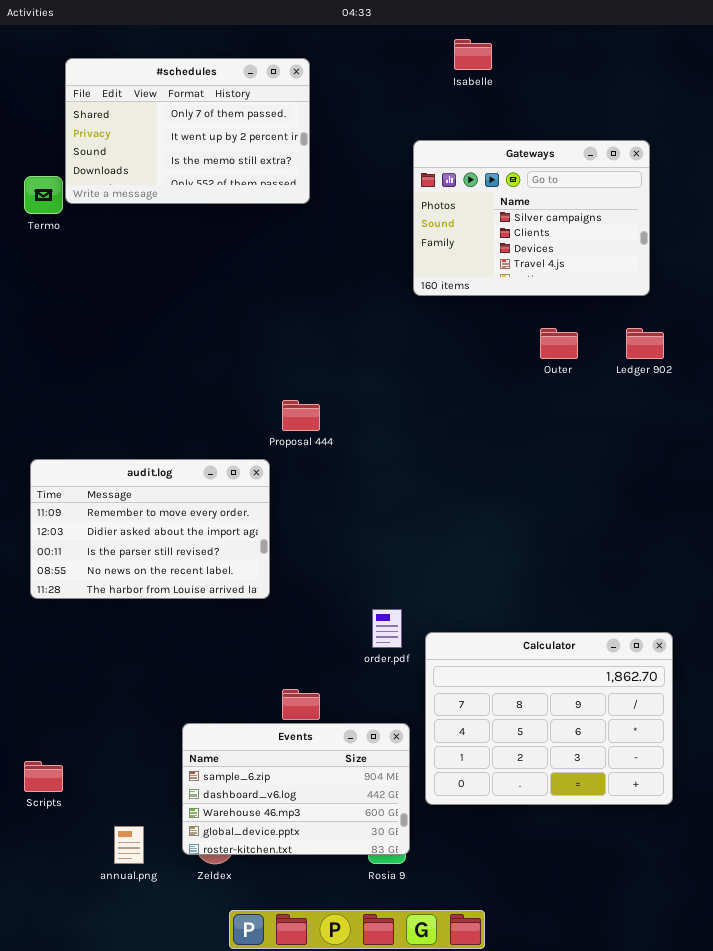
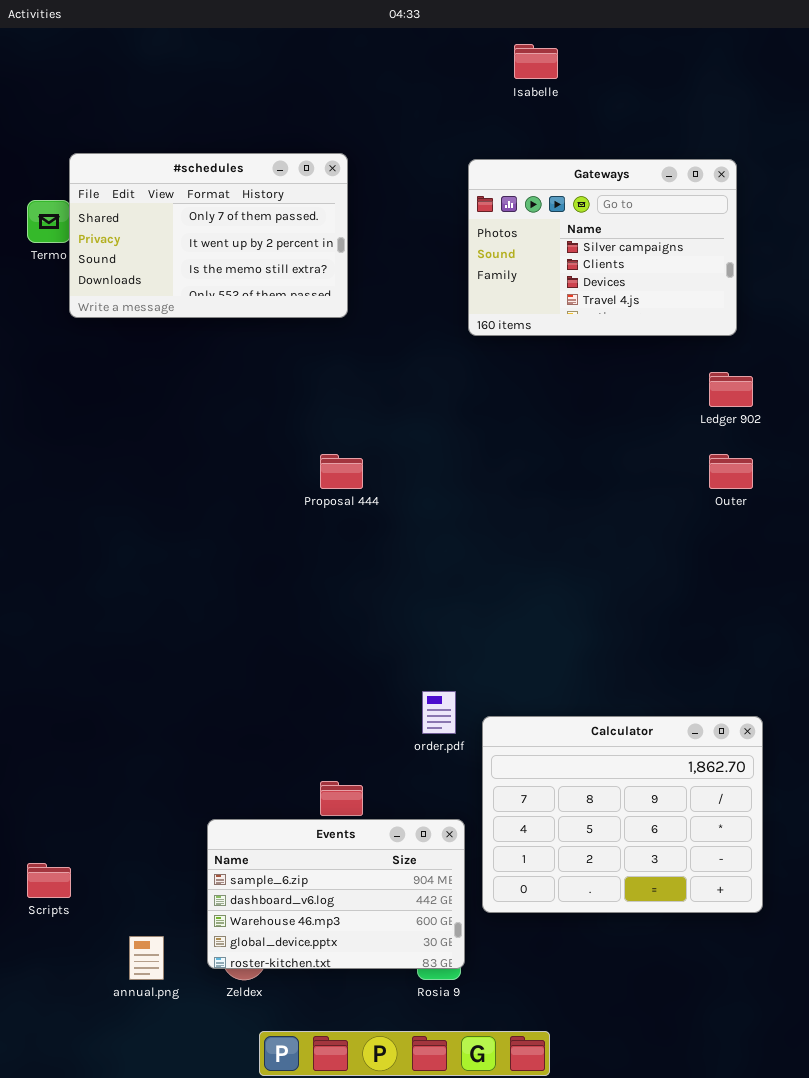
#schedules: [65,58,310,204] -> [69,153,348,318], moved
Outer: [540,328,578,359] -> [709,454,753,489], moved
audit.log: [30,459,270,599] -> none, closed

